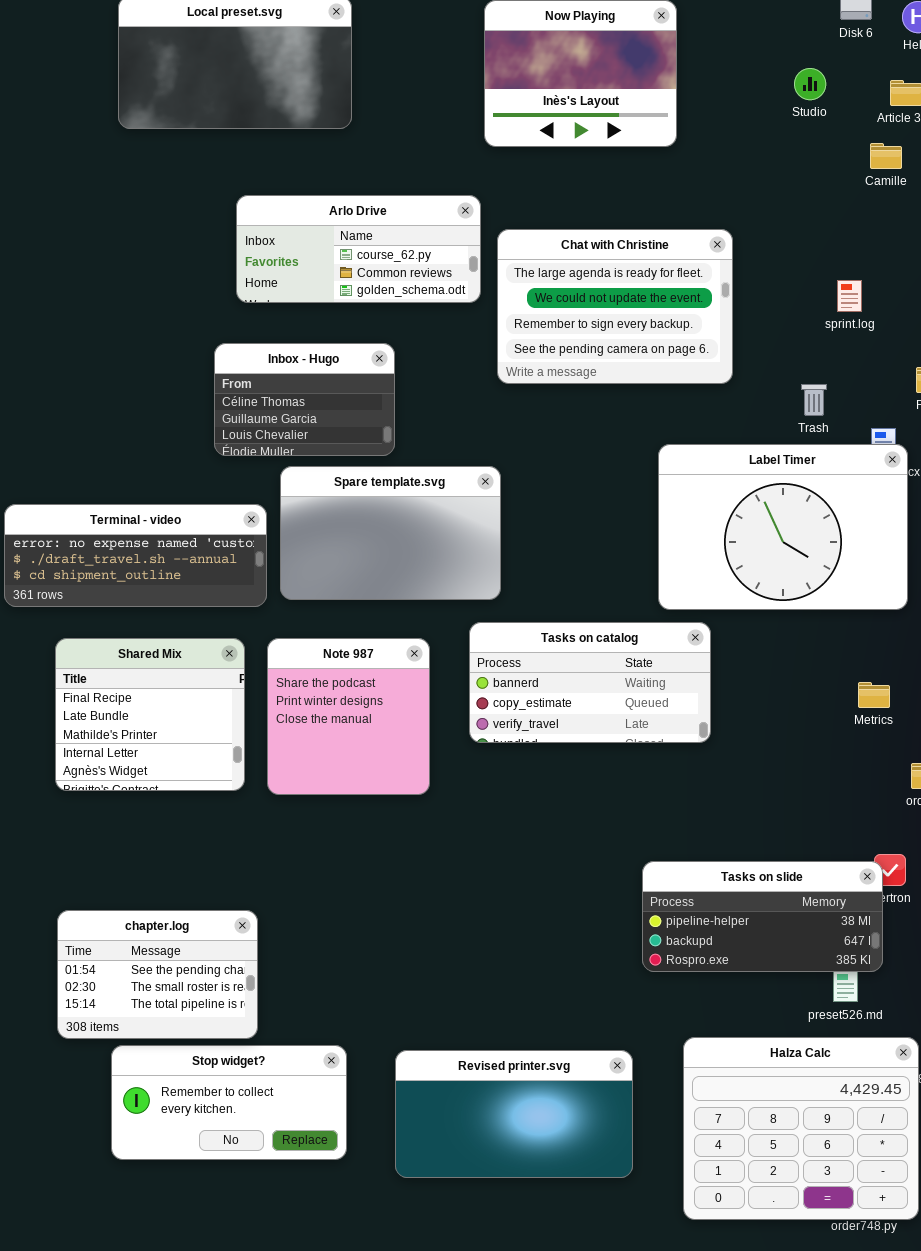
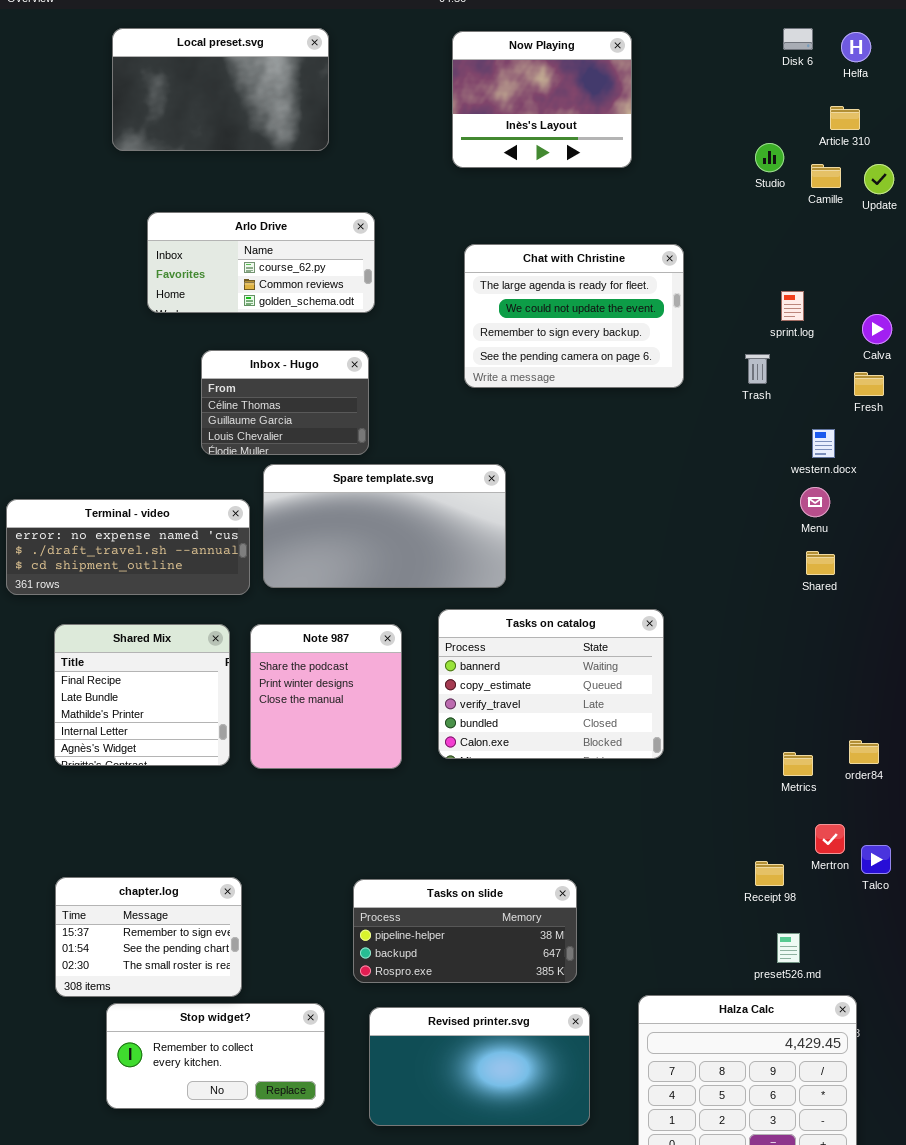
Studio: [794,68,826,100] -> [755,143,784,172], moved
Arlo Drive: [236,195,481,303] -> [147,212,375,313], moved
Trash: [801,384,827,416] -> [745,354,770,384], moved
Label Timer: [658,444,908,610] -> none, closed
Spare template.svg: [280,466,501,600] -> [263,464,506,588], resized
Tasks on catalog: [469,622,711,743] -> [438,609,664,759], resized
Metrics: [858,682,890,708] -> [783,752,813,776], moved
Tasks on slide: [642,861,883,972] -> [353,879,577,983], moved
chapter.log: [57,910,258,1039] -> [55,877,242,997], scrolled up 1 row

